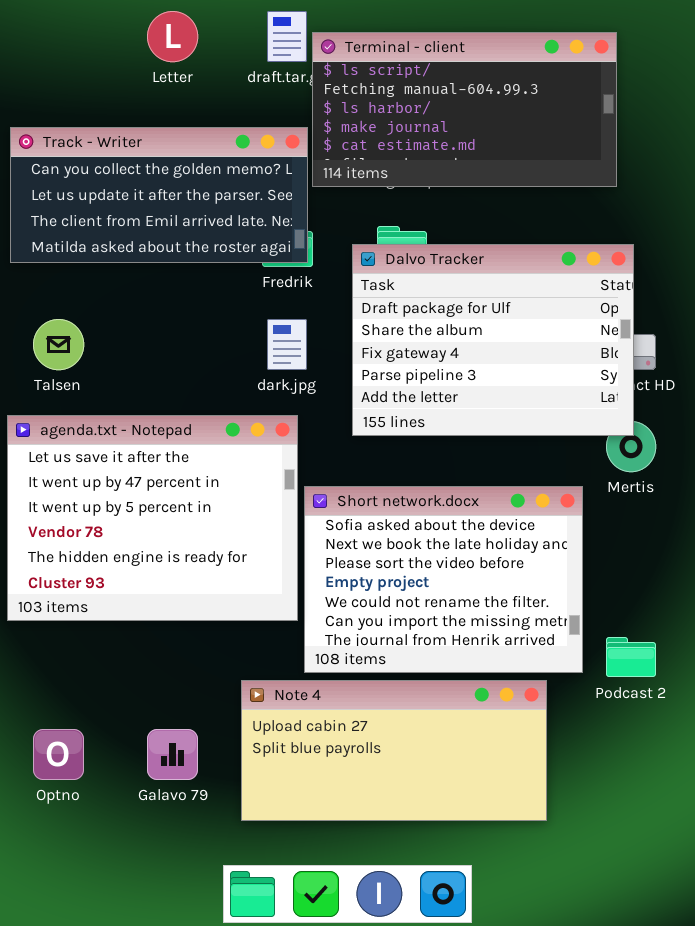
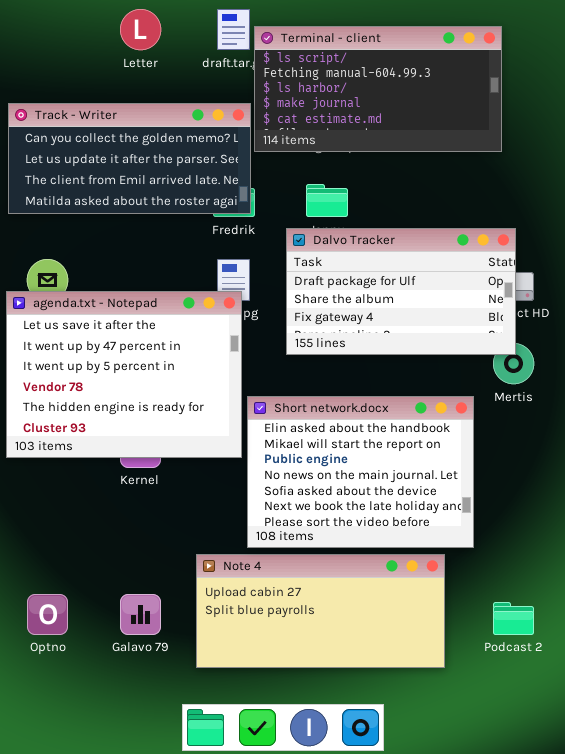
Dalvo Tracker: [352,244,634,436] -> [286,228,516,355], resized
agenda.txt - Notepad: [7,415,298,621] -> [6,291,242,458], moved
Short network.docx: [304,486,583,673] -> [247,396,474,548], scrolled up 4 rows
Podcast 2: [606,637,656,677] -> [493,602,534,635], moved

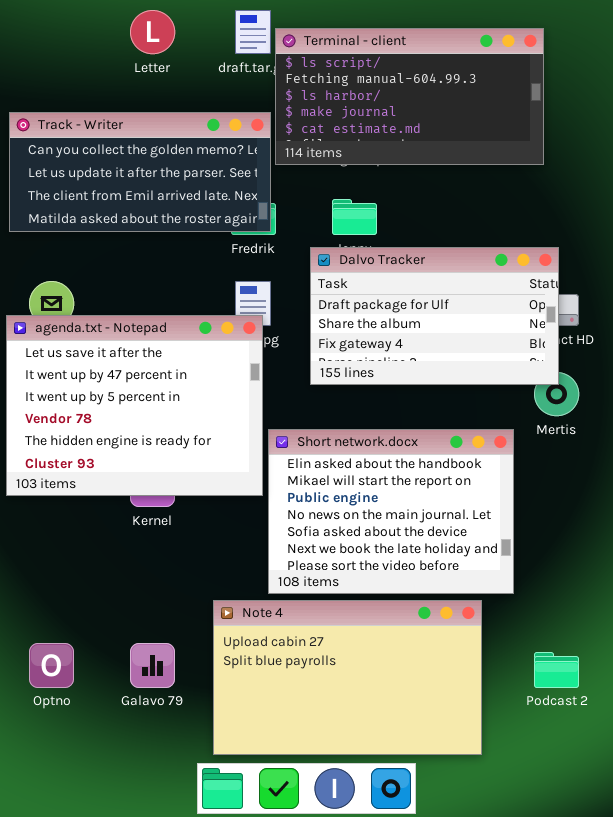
Note 4: [196,554,445,668] -> [213,600,482,755], resized

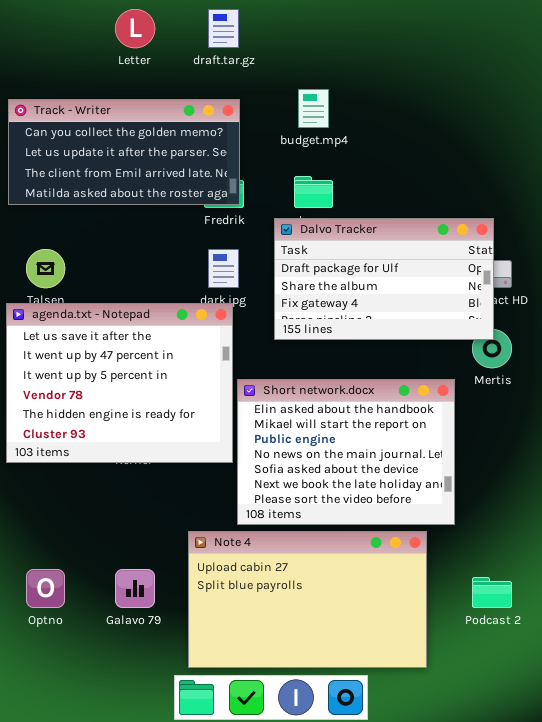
Terminal - client: [275,28,544,165] -> none, closed
agenda.txt - Notepad: [6,315,263,496] -> [6,303,233,463], moved

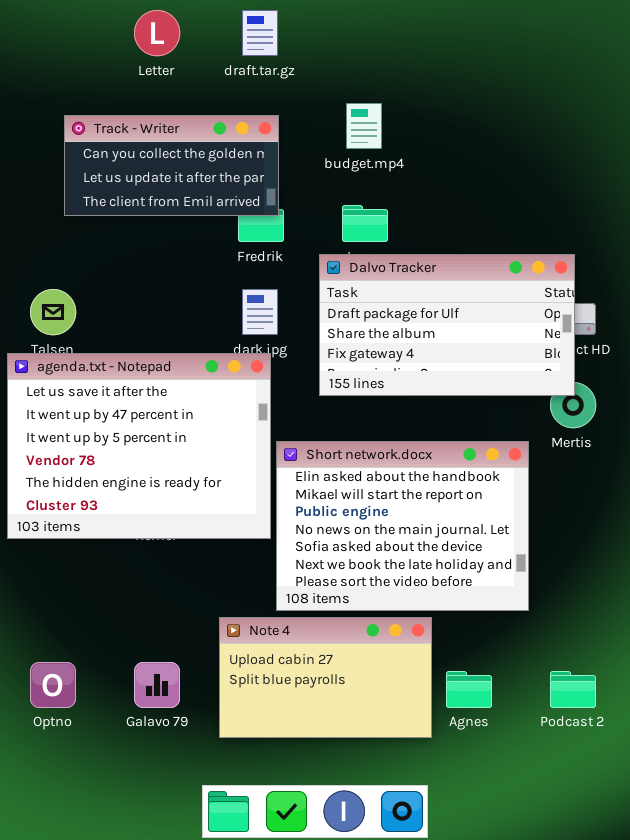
Track - Writer: [8,99,240,205] -> [64,115,279,216], resized
Note 4: [188,531,427,668] -> [219,617,432,738], resized

